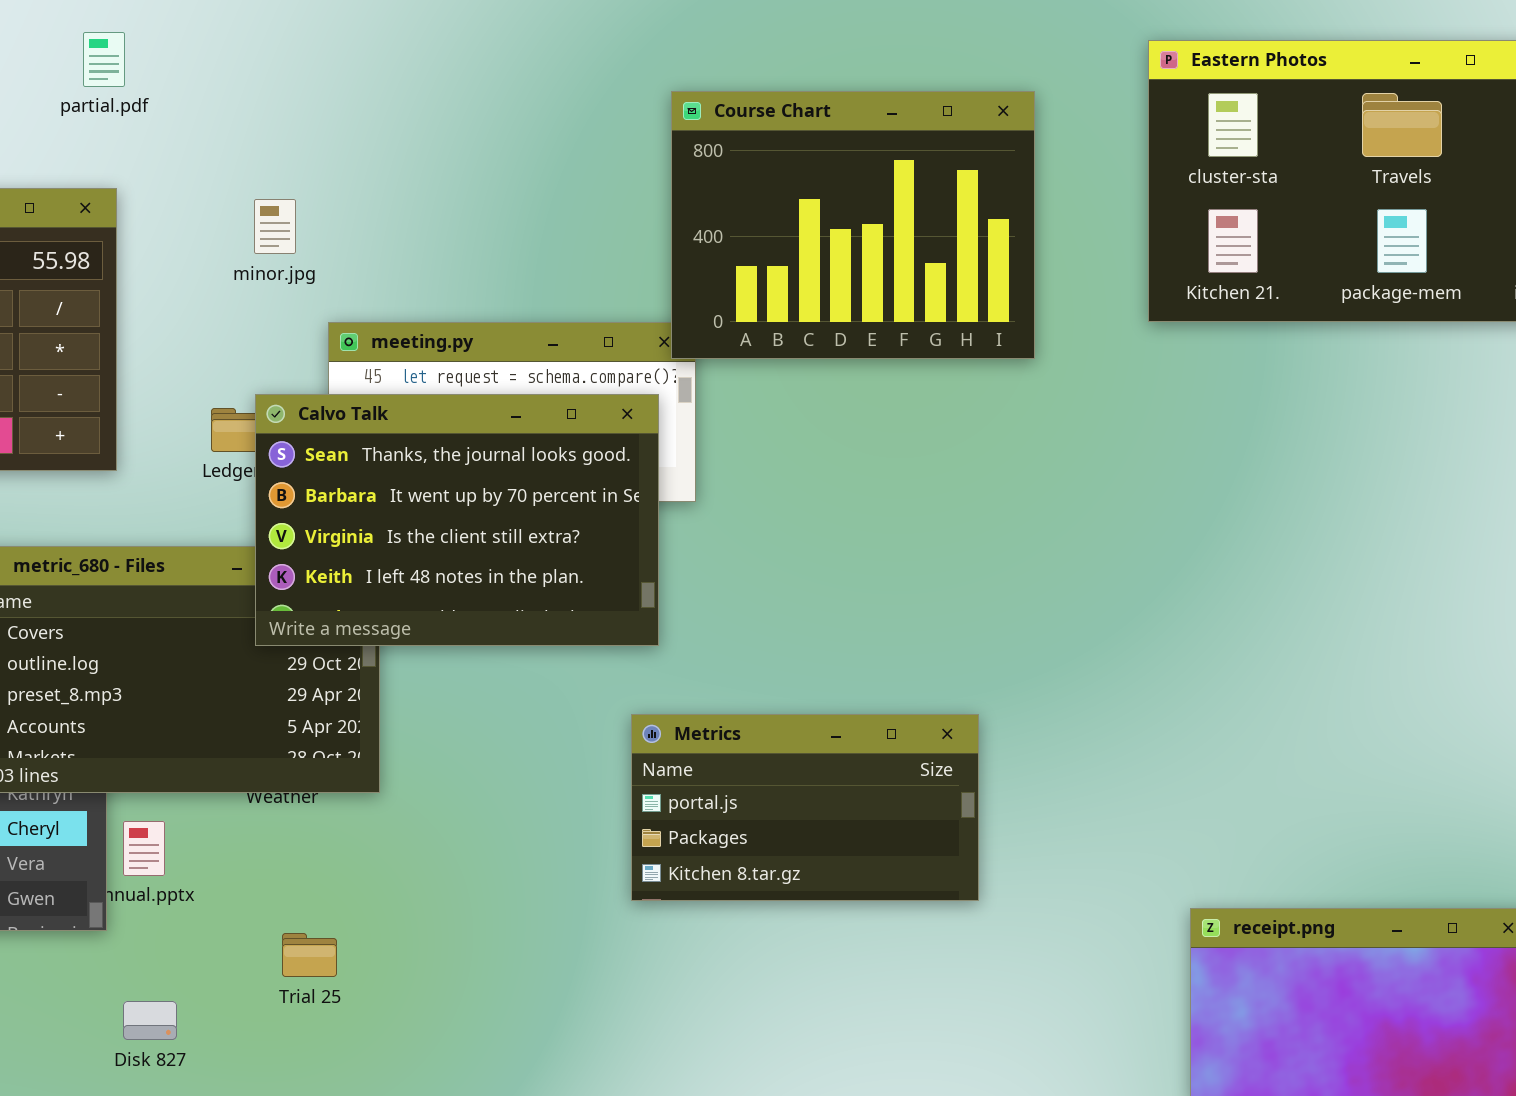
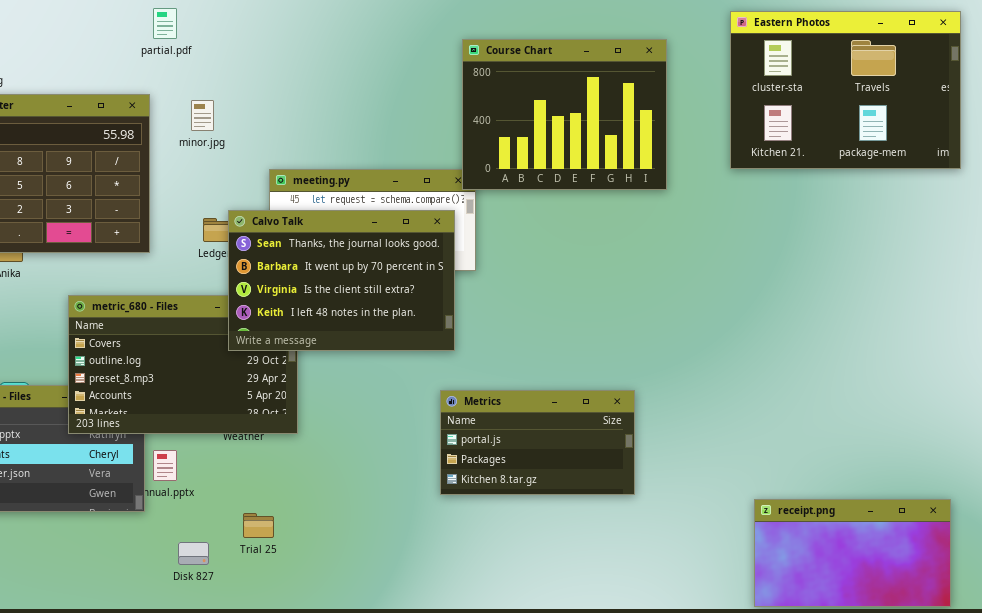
partial.pdf: [83,32,125,87] -> [153,8,177,39], moved
minor.jpg: [254,199,296,254] -> [191,100,214,131], moved
Disk 827: [123,1001,177,1040] -> [178,542,209,565], moved

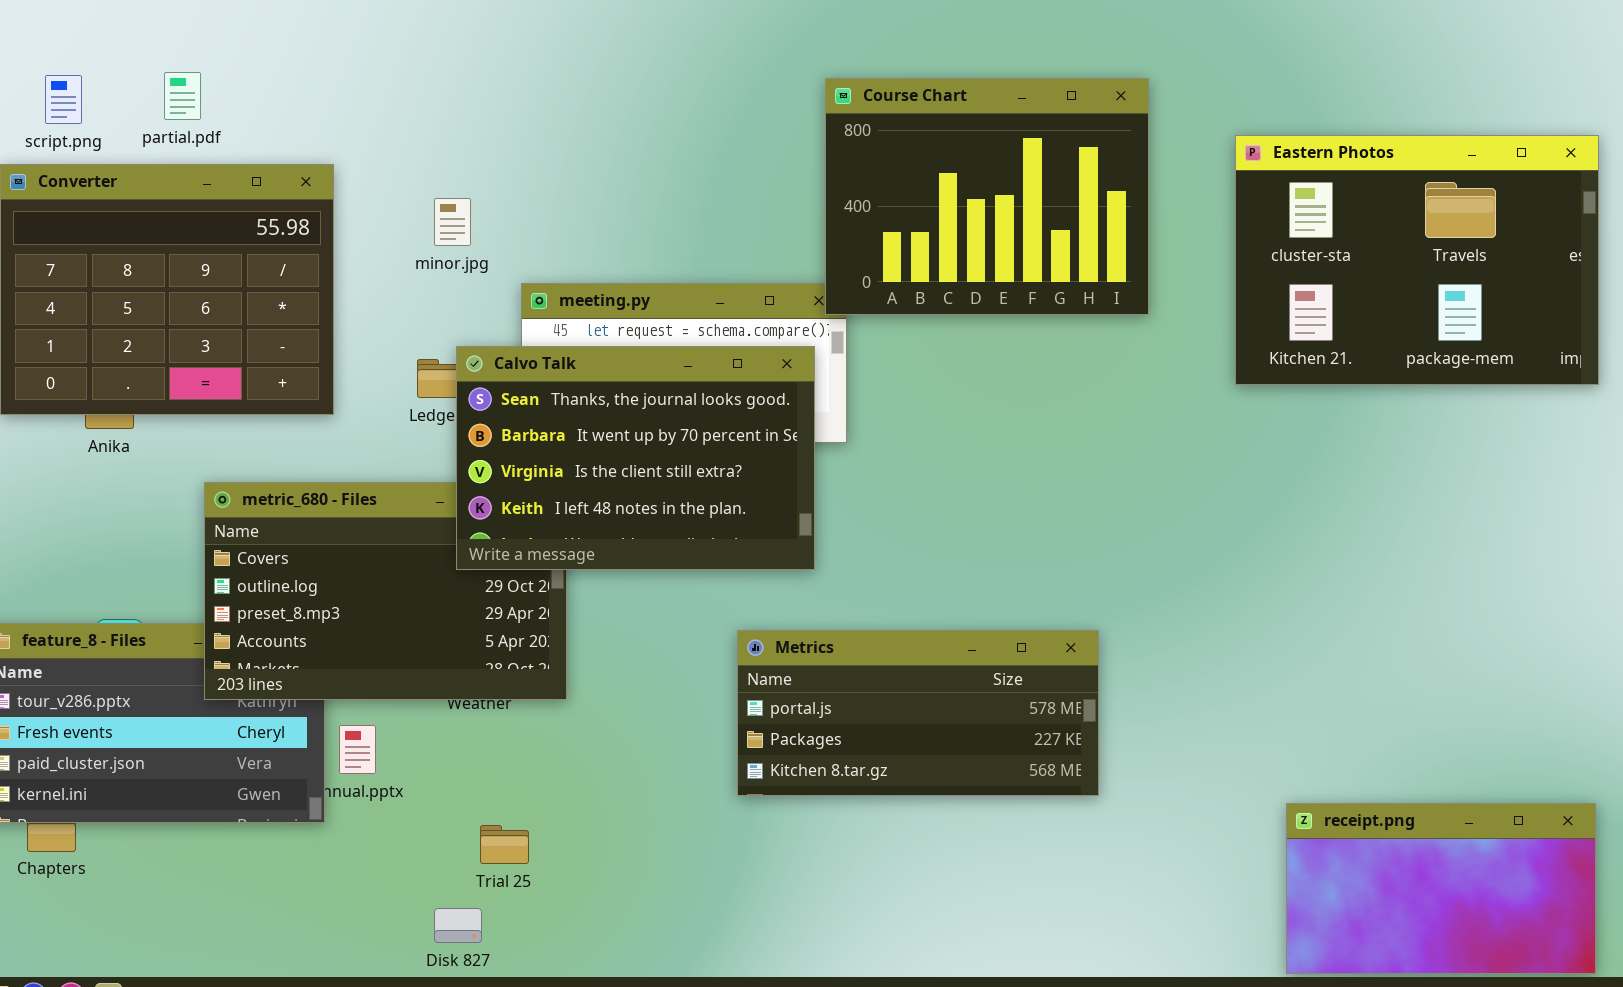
partial.pdf: [153,8,177,39] -> [164,72,201,120], moved
Eastern Photos: [730,11,961,169] -> [1235,135,1599,385], moved
minor.jpg: [191,100,214,131] -> [434,198,471,246], moved
Metrics: [440,390,635,495] -> [737,630,1099,796], resized
Disk 827: [178,542,209,565] -> [434,908,482,943], moved

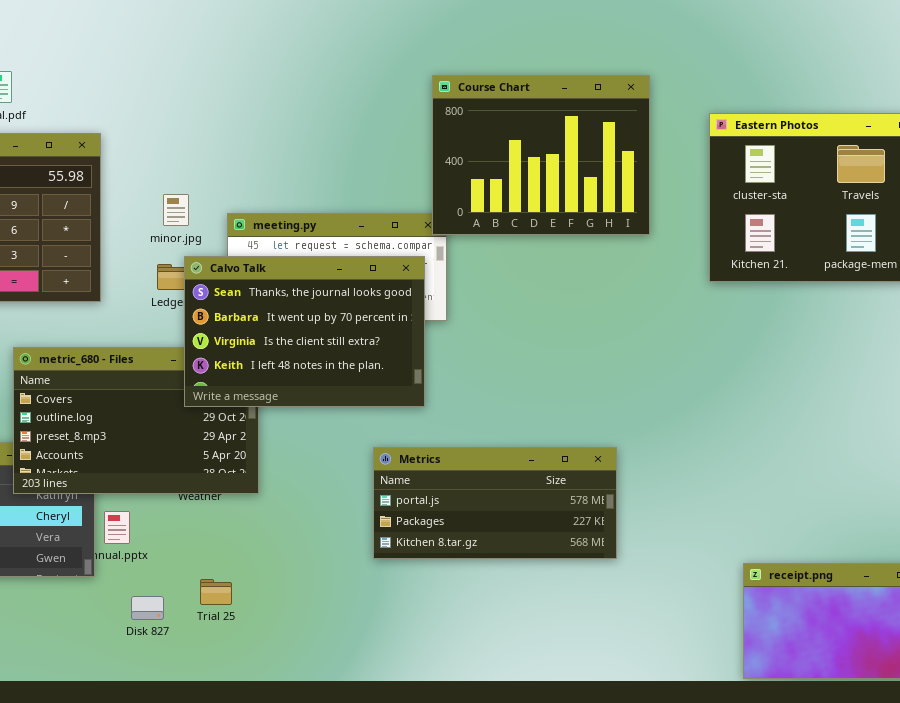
minor.jpg: [434,198,471,246] -> [163,194,189,226], moved
Disk 827: [434,908,482,943] -> [131,596,164,620], moved

